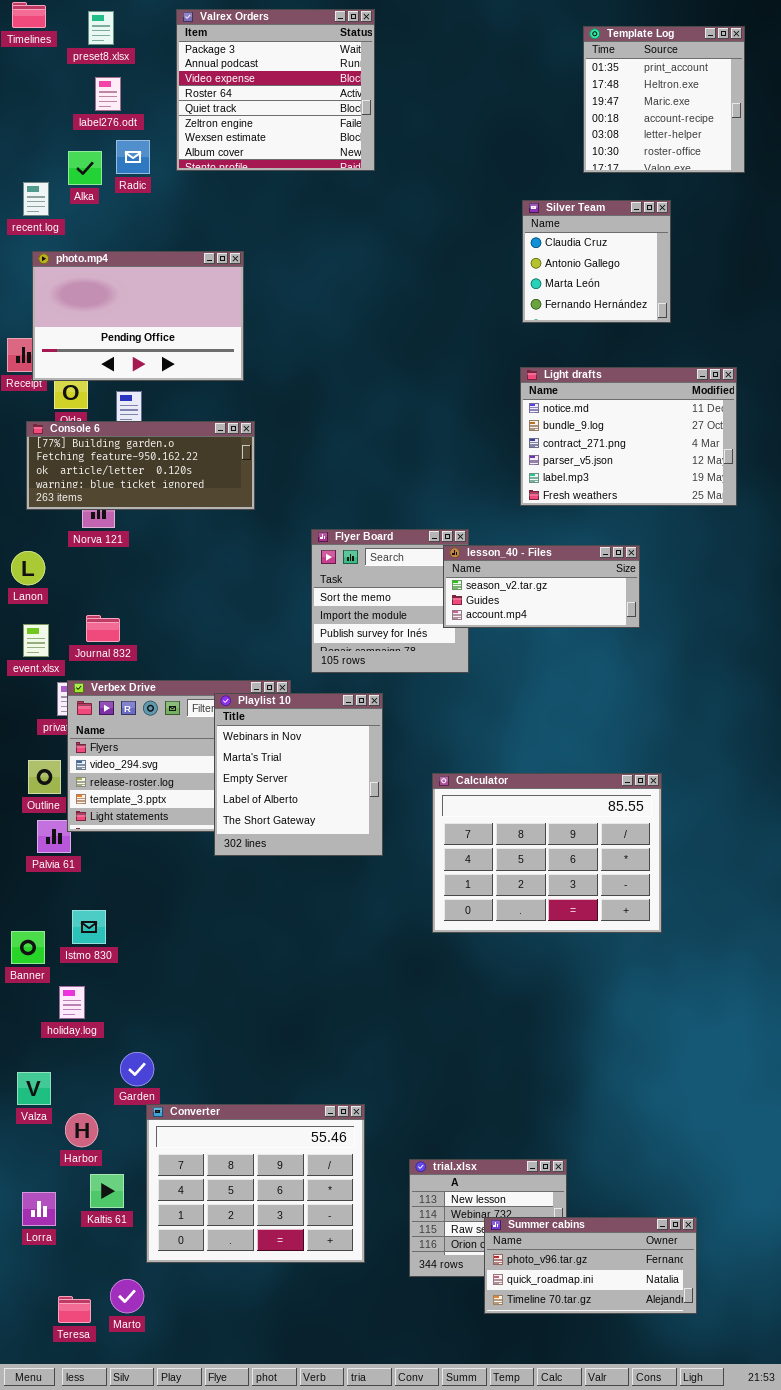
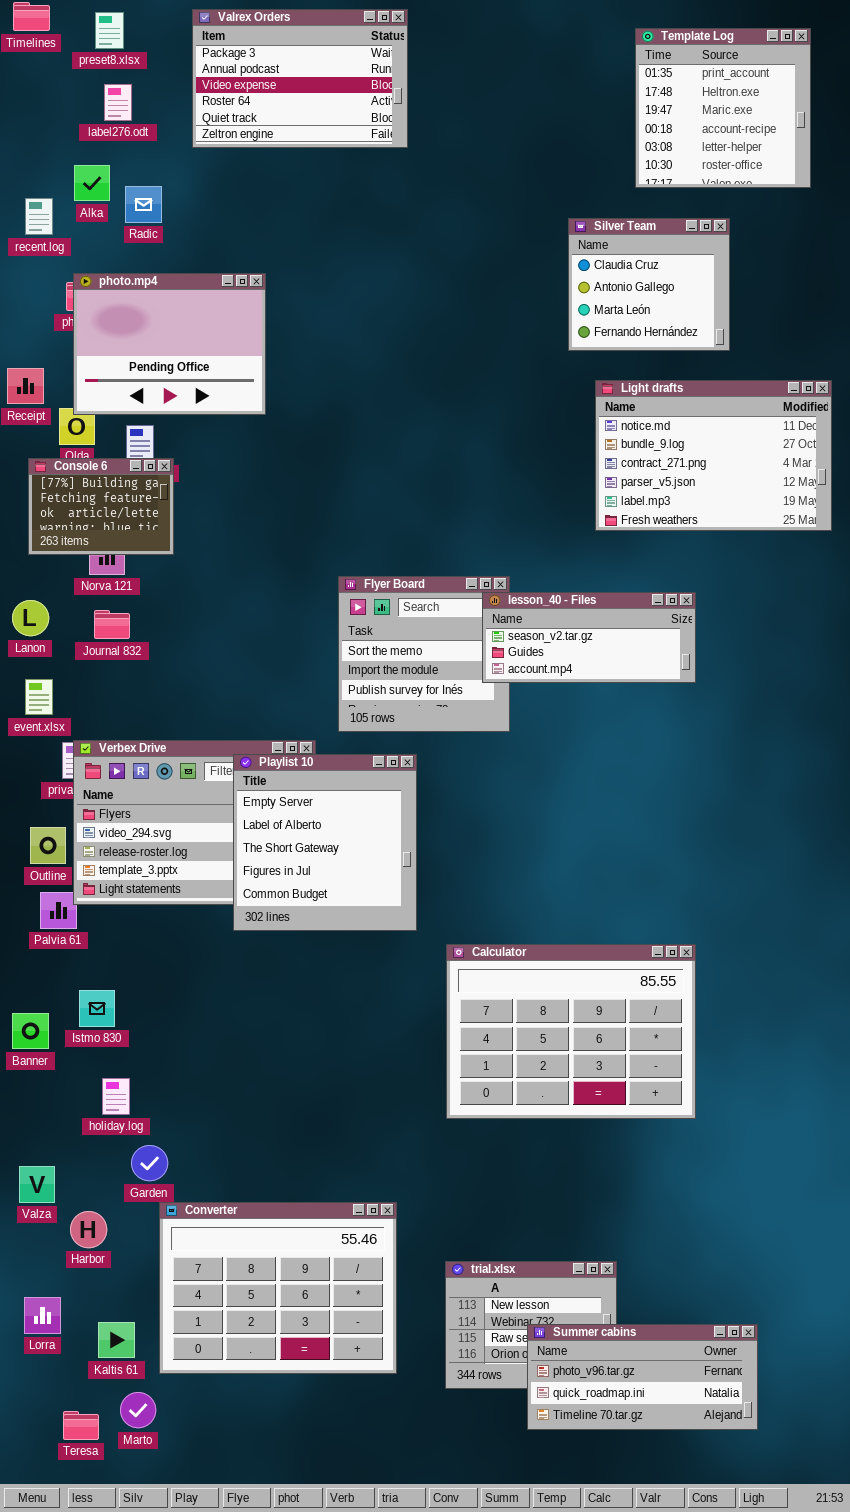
Valrex Orders: [176,9,375,171] -> [192,9,408,148], resized
Radic: [116,140,150,174] -> [125,186,162,223], moved
photo.mp4: [32,251,244,381] -> [73,273,266,415], resized
Light drafts: [520,367,737,506] -> [595,380,832,531], moved
Console 6: [26,421,255,510] -> [28,458,174,555], resized
Journal 832: [86,615,120,642] -> [94,610,130,639], moved
Playlist 10: [214,693,383,856] -> [233,754,417,931], scrolled down 2 rows
Calculator: [432,773,662,933] -> [446,944,696,1119], moved
holiday.log: [59,986,85,1019] -> [102,1078,130,1115], moved
Kaltis 61: [90,1174,124,1208] -> [98,1322,135,1358], moved

